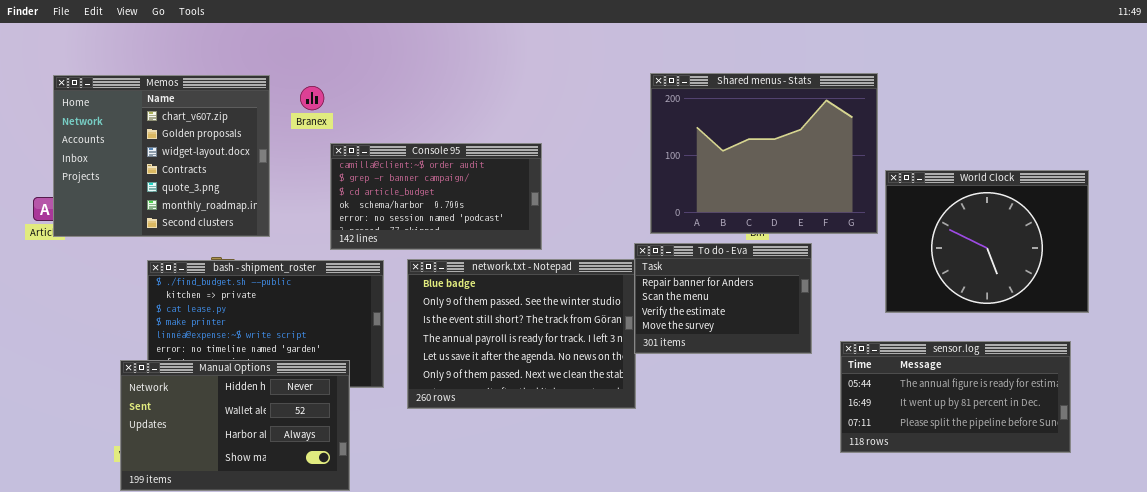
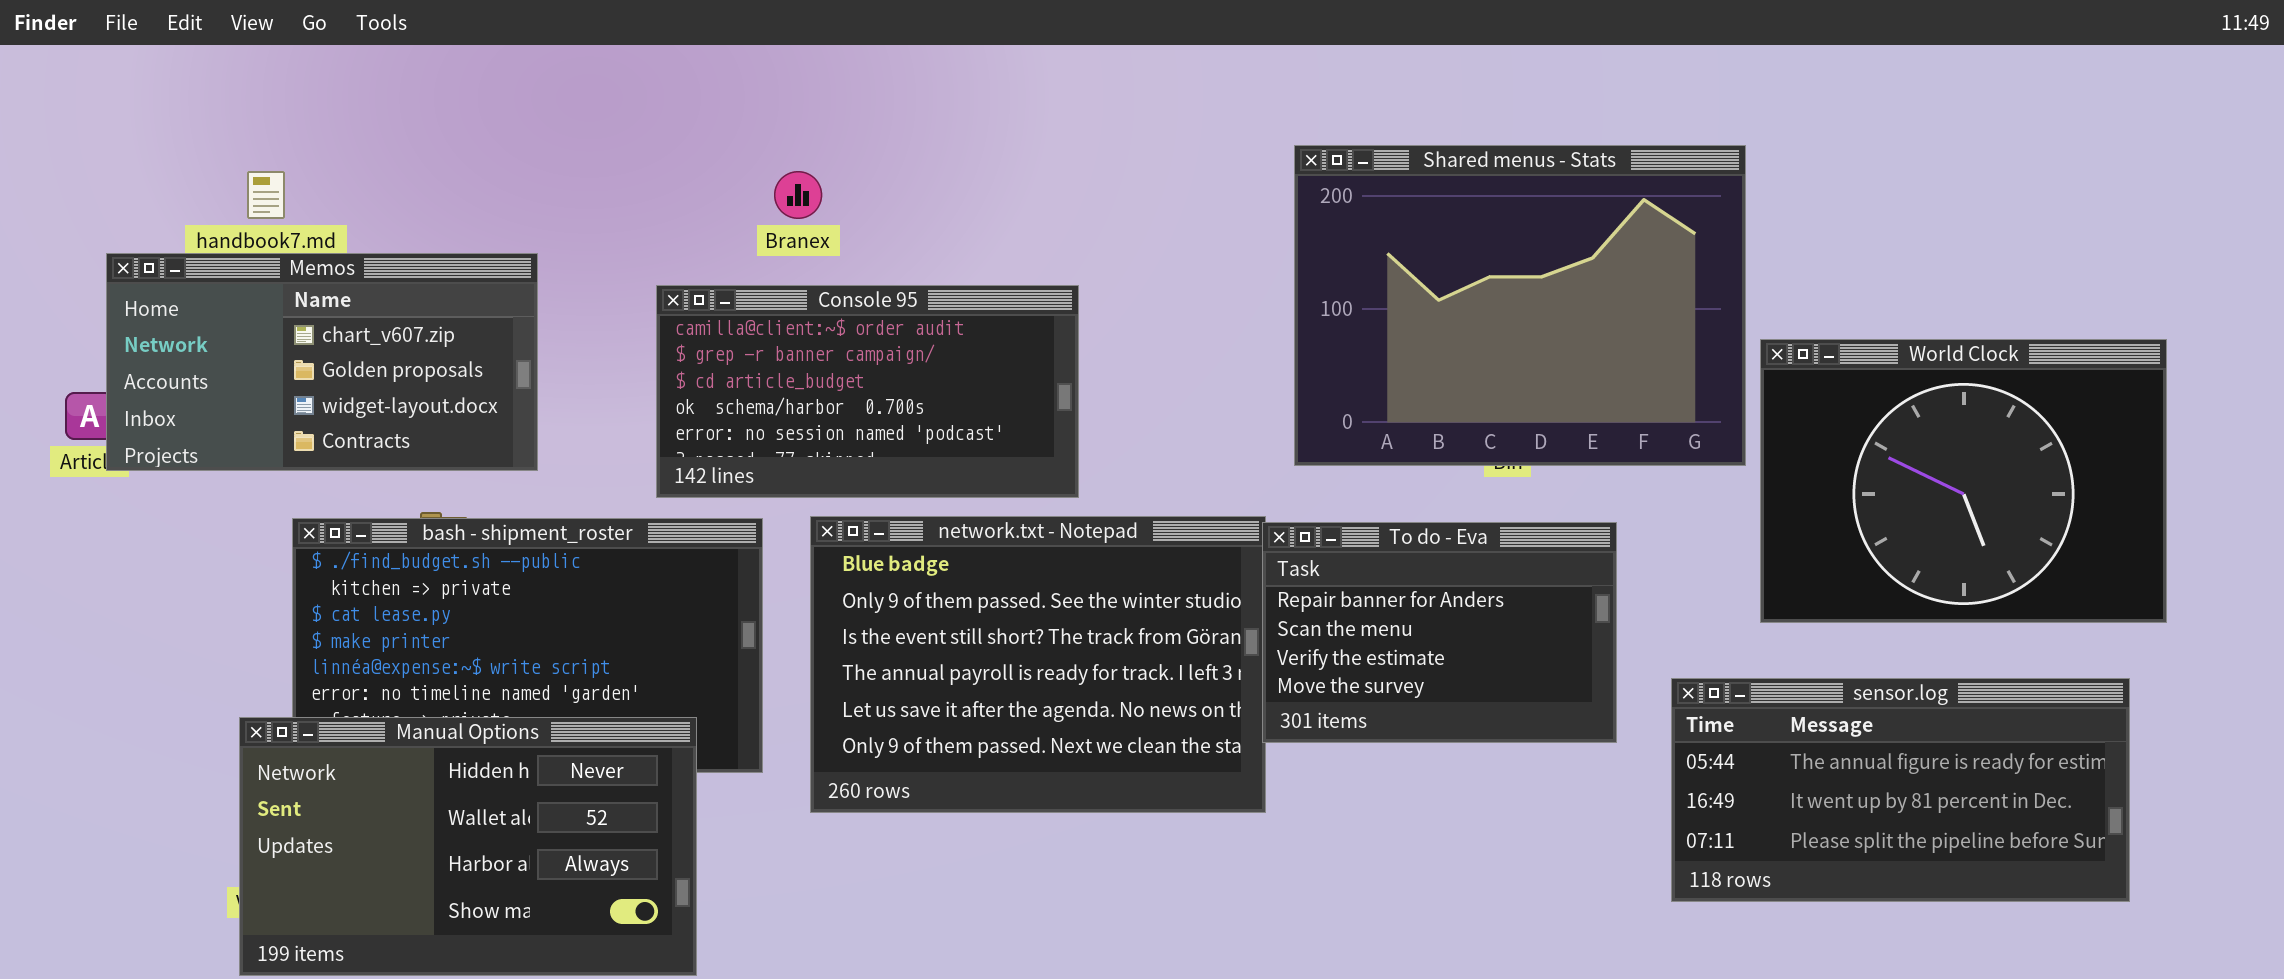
Memos: [53,75,270,237] -> [106,253,538,471], resized
Branex: [300,86,324,110] -> [774,171,822,219], moved
To do - Eva: [634,243,812,354] -> [1262,522,1617,743], moved

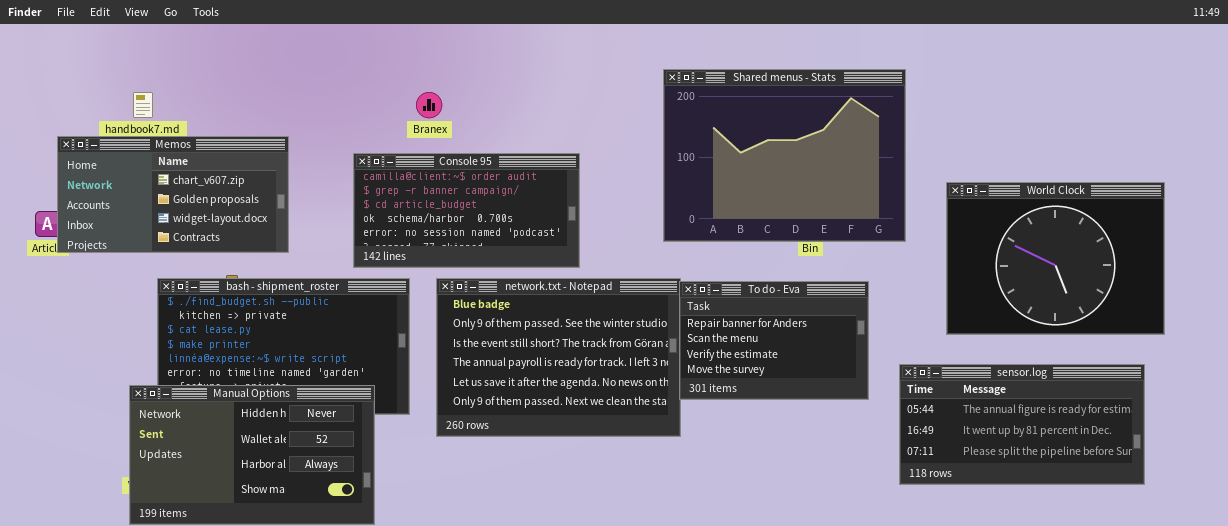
Shared menus - Stats: [1294,145,1746,466] -> [663,69,906,242], moved

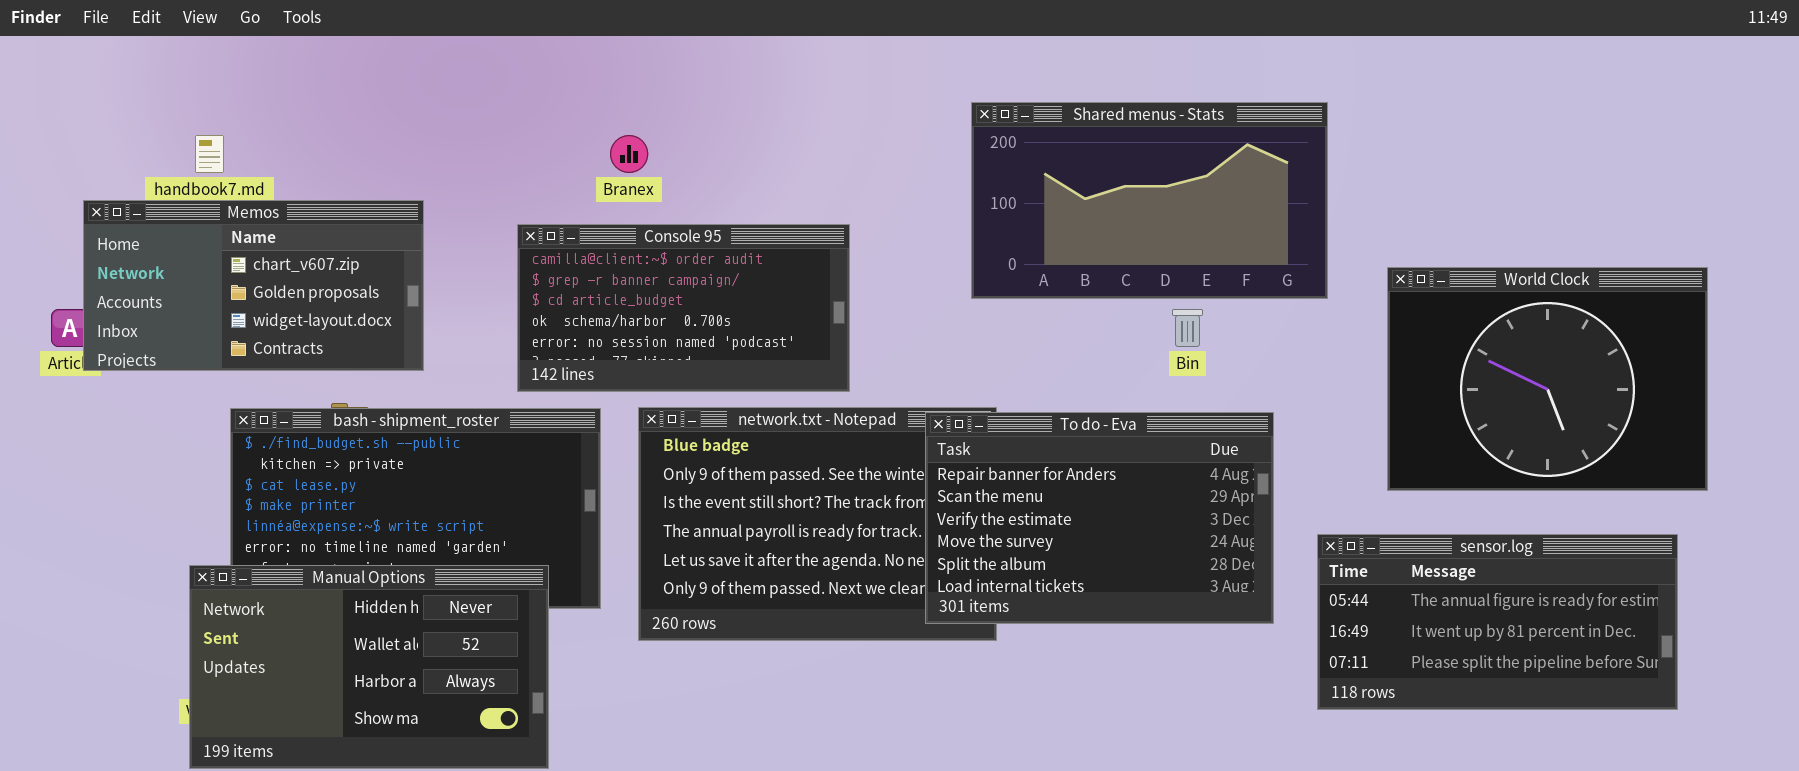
Shared menus - Stats: [663,69,906,242] -> [971,102,1328,299], resized
To do - Eva: [679,281,869,400] -> [925,412,1274,624], resized

